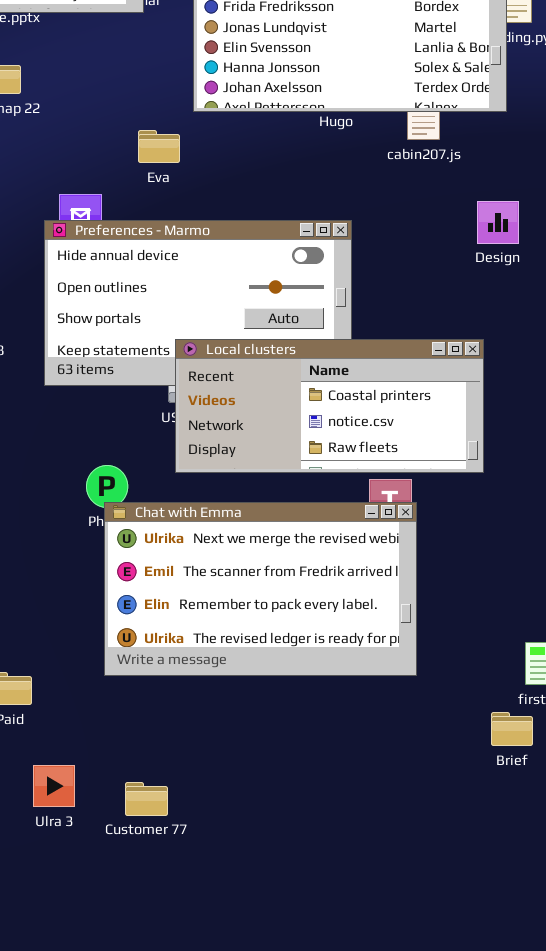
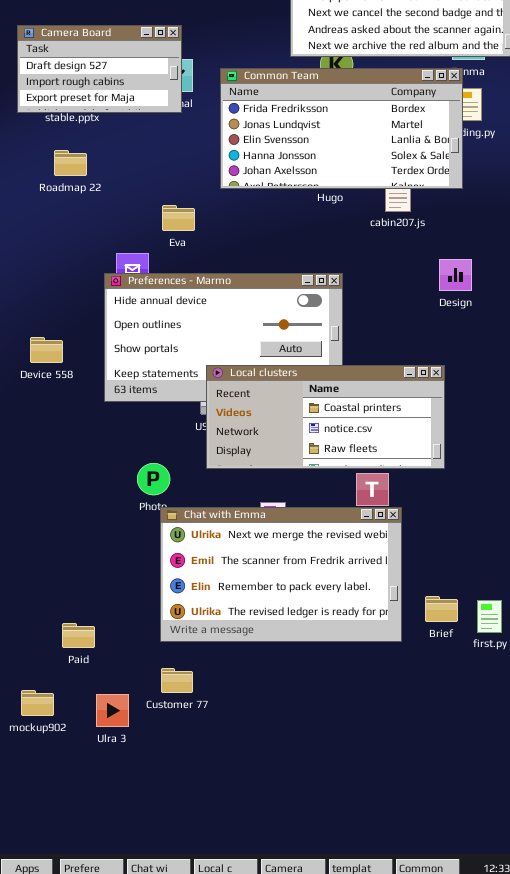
Eva: [138,130,180,163] -> [162,205,195,231], moved
Chat with Emma: [104,502,417,676] -> [160,507,402,642], moved
Brief: [491,712,533,746] -> [425,596,458,622], moved
Customer 77: [125,782,168,816] -> [161,668,193,693], moved

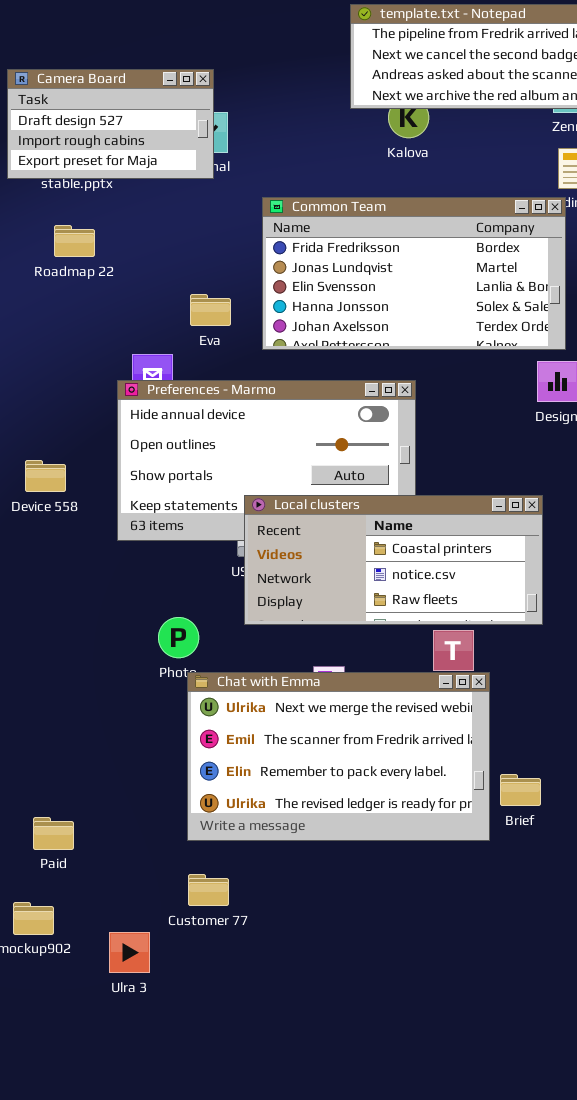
Common Team: [220,68,463,189] -> [262,197,566,350], moved
Brief: [425,596,458,622] -> [500,774,541,806], moved
Paid: [62,623,95,648] -> [33,817,74,850], moved
Ulra 3: [96,694,129,727] -> [109,932,150,973], moved

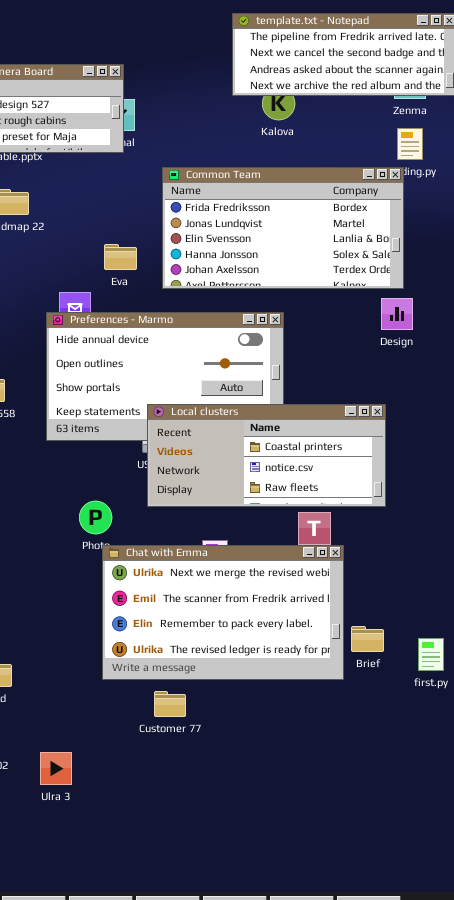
Customer 77: [188,874,229,906] -> [154,691,186,717], moved

